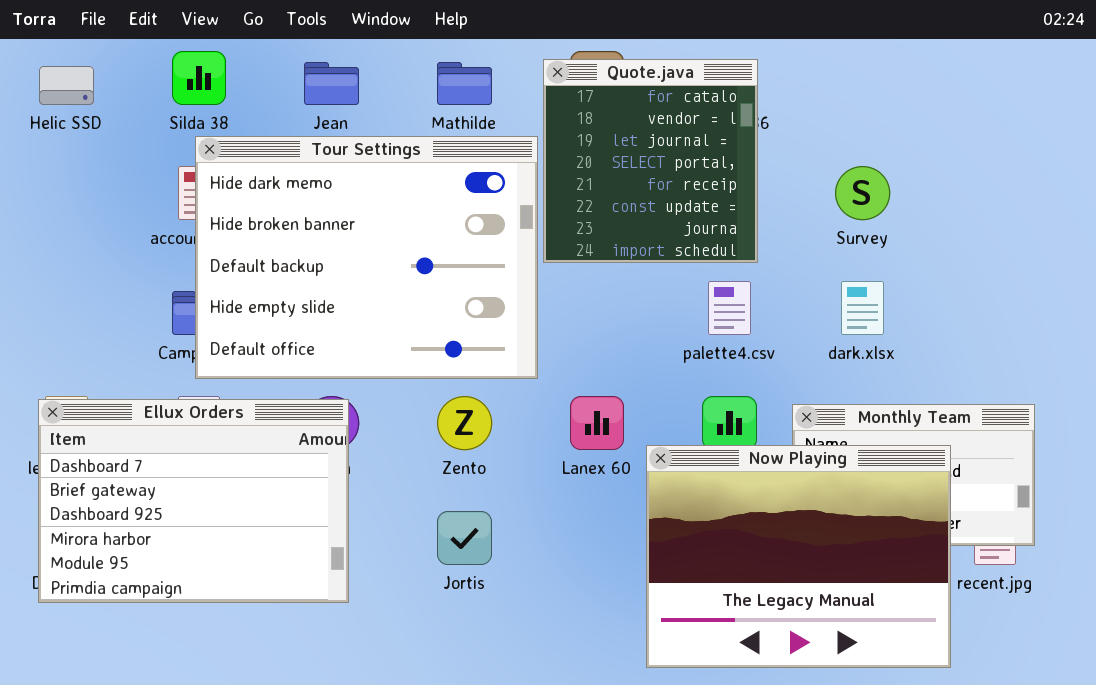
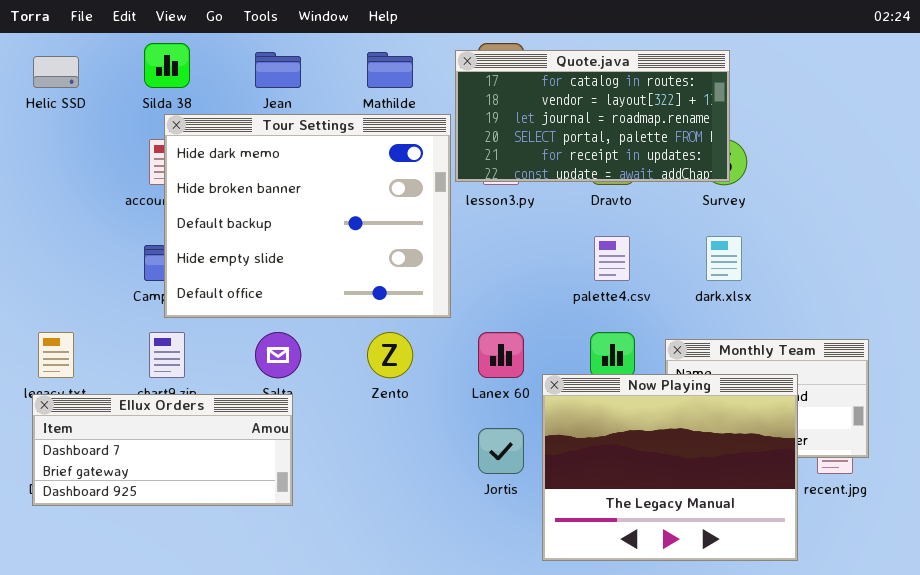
Quote.java: [543,59,758,263] -> [455,50,730,182], resized
Ellux Orders: [38,399,349,603] -> [32,394,293,506], resized
Jortis: [437,511,492,565] -> [478,428,524,474], moved

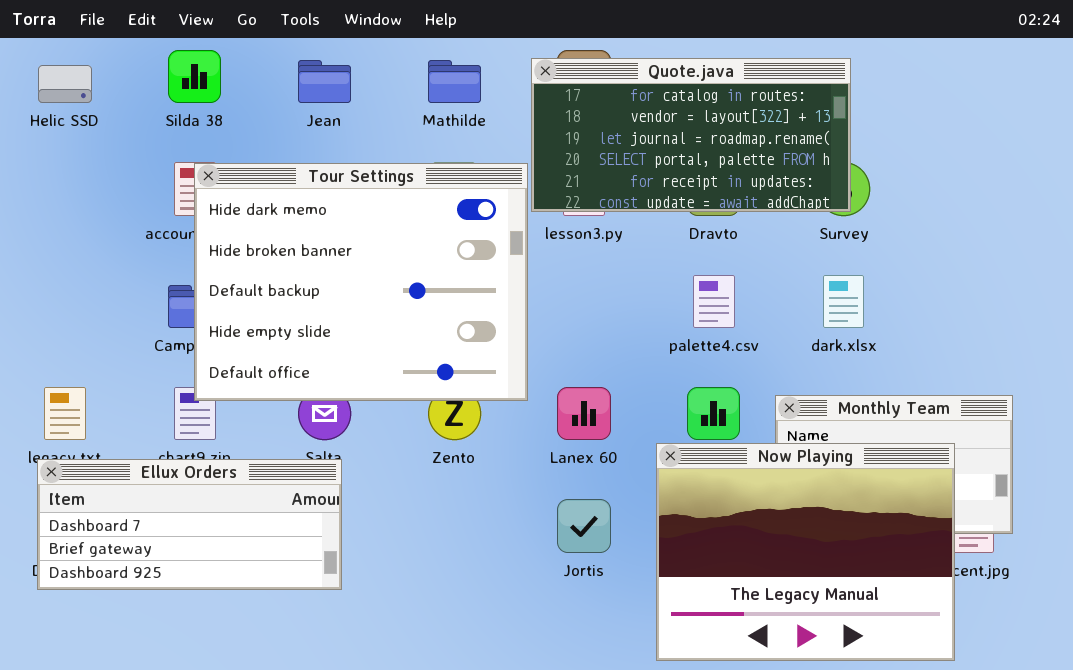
Tour Settings: [164,114,451,318] -> [194,163,528,401], moved
Now Playing: [542,374,798,561] -> [656,443,955,661], moved

